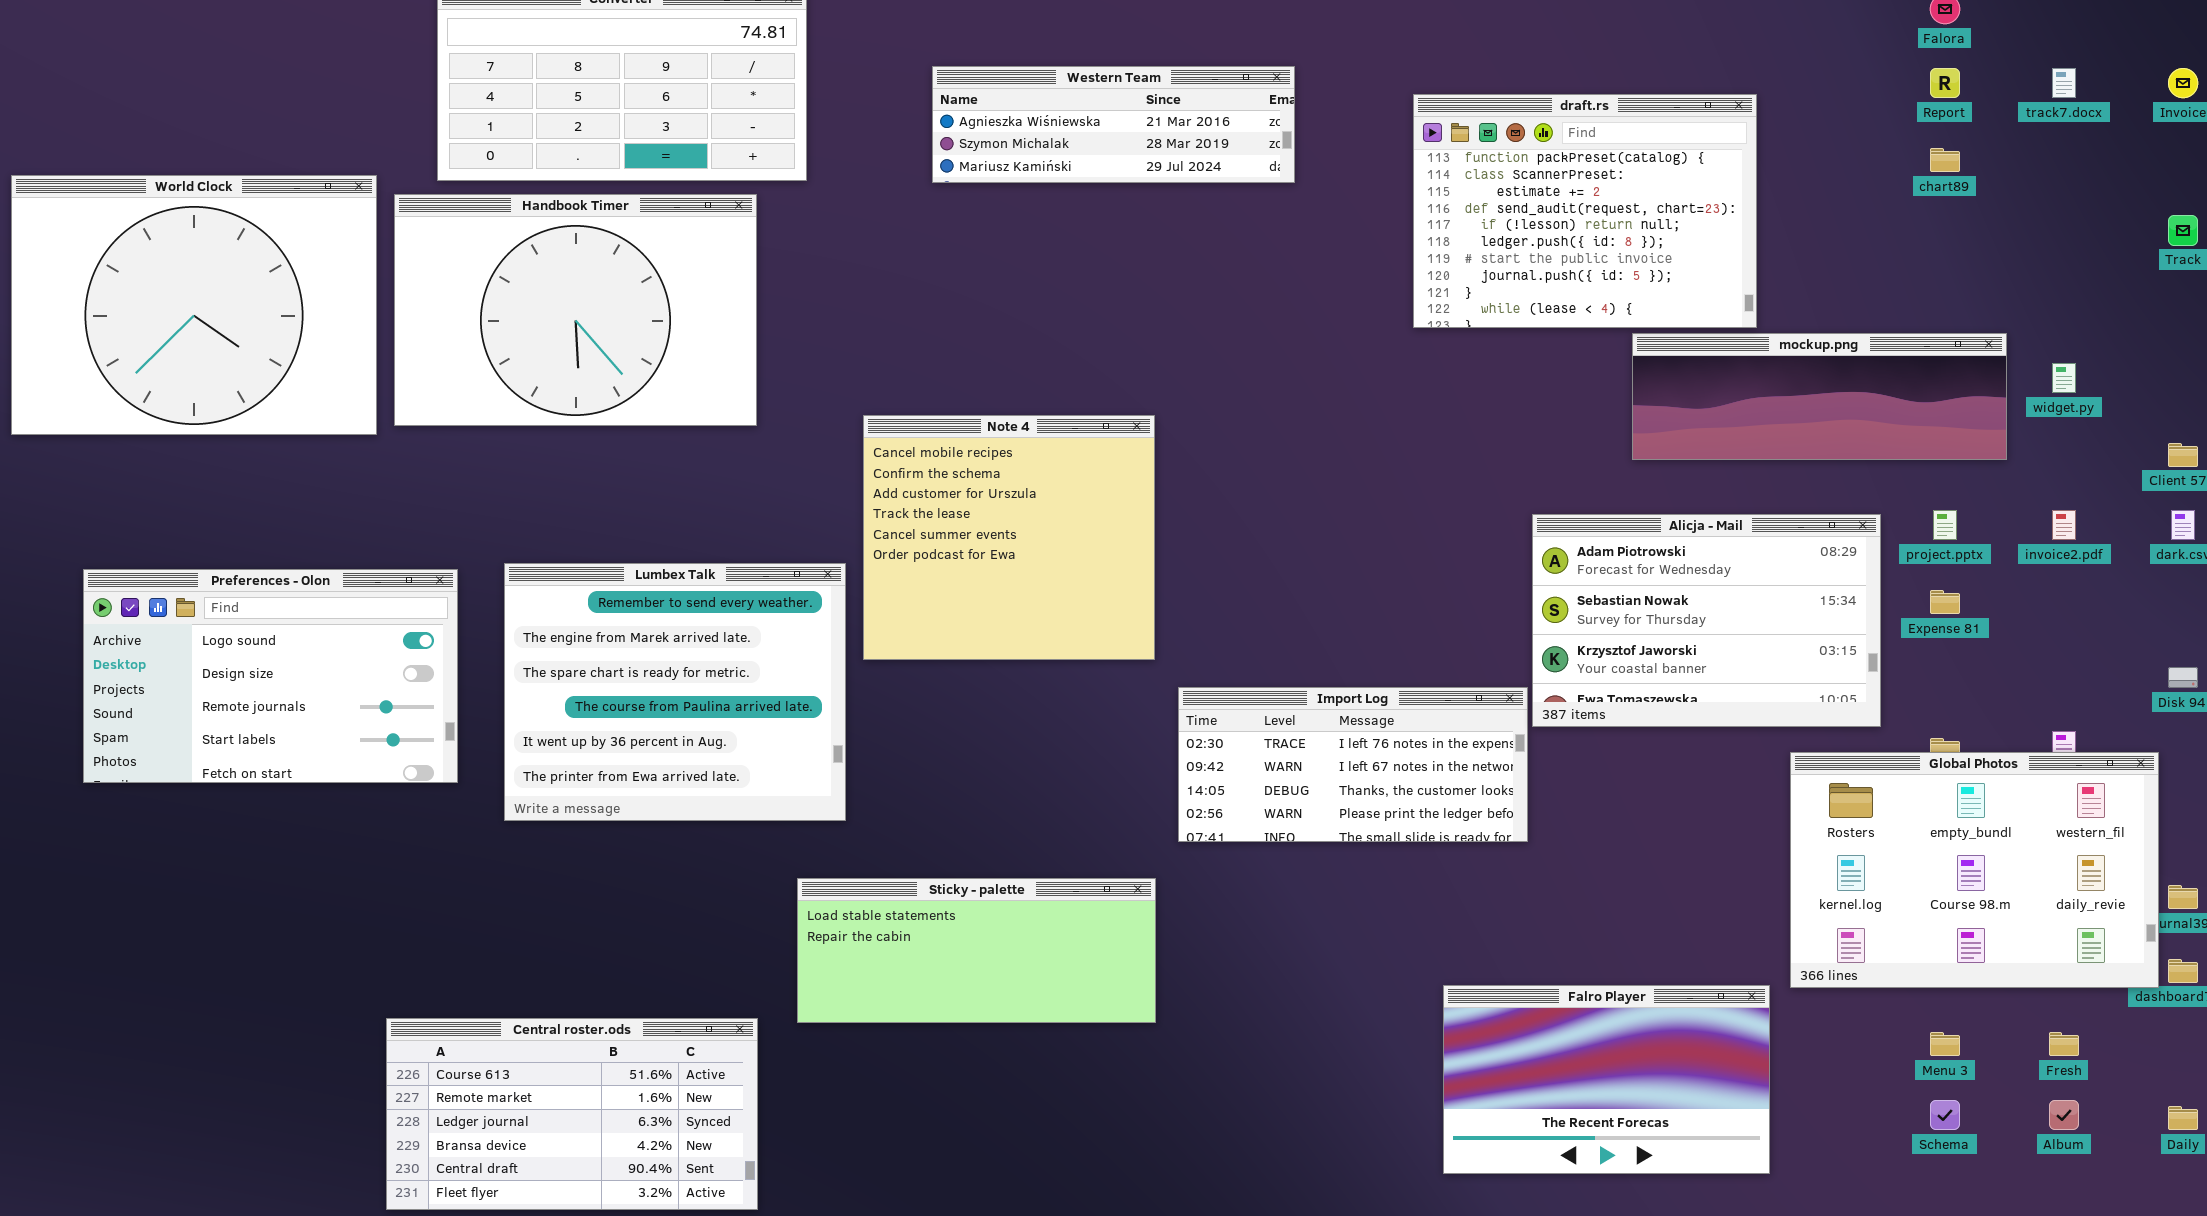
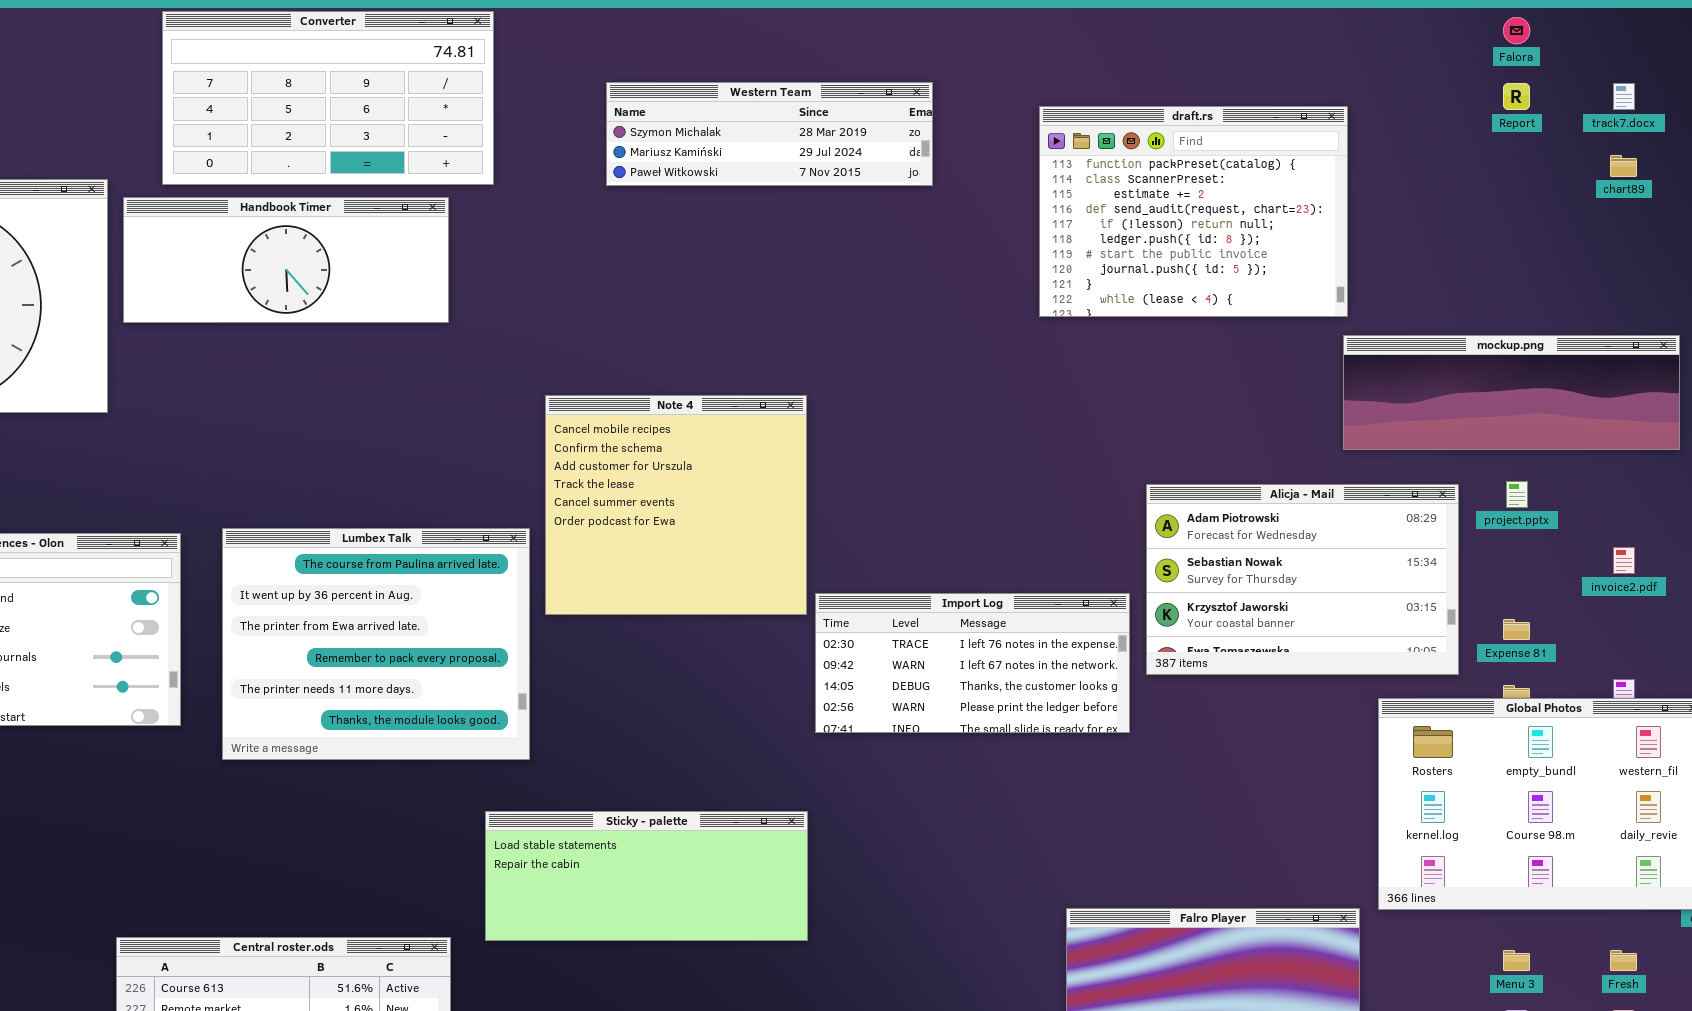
Western Team: [932,66,1295,183] -> [606,82,933,186], scrolled down 1 row
chart89: [1930,148,1960,172] -> [1610,155,1637,177], moved
Handbook Timer: [394,194,757,426] -> [123,197,449,323], resized
mockup.png: [1632,333,2007,460] -> [1343,335,1680,450], moved
invoice2.pdf: [2052,510,2076,540] -> [1613,547,1635,574], moved
Lumbex Talk: [504,563,846,821] -> [222,528,530,760], scrolled down 3 rows
Expense 81: [1930,590,1960,614] -> [1503,619,1530,640], moved
Import Log: [1178,687,1528,842] -> [815,593,1130,733], moved

